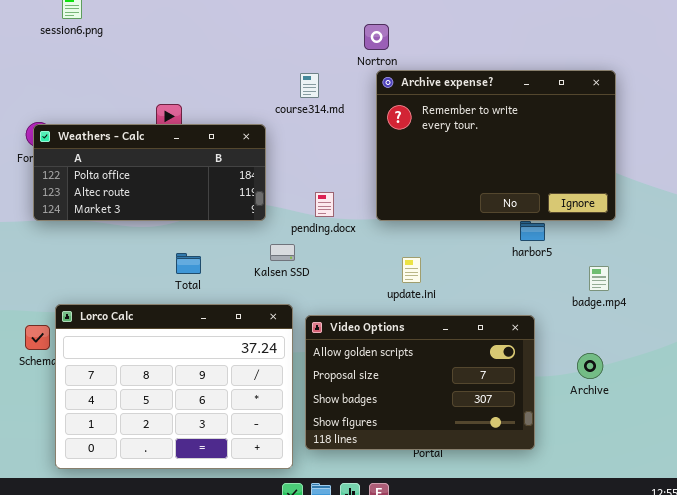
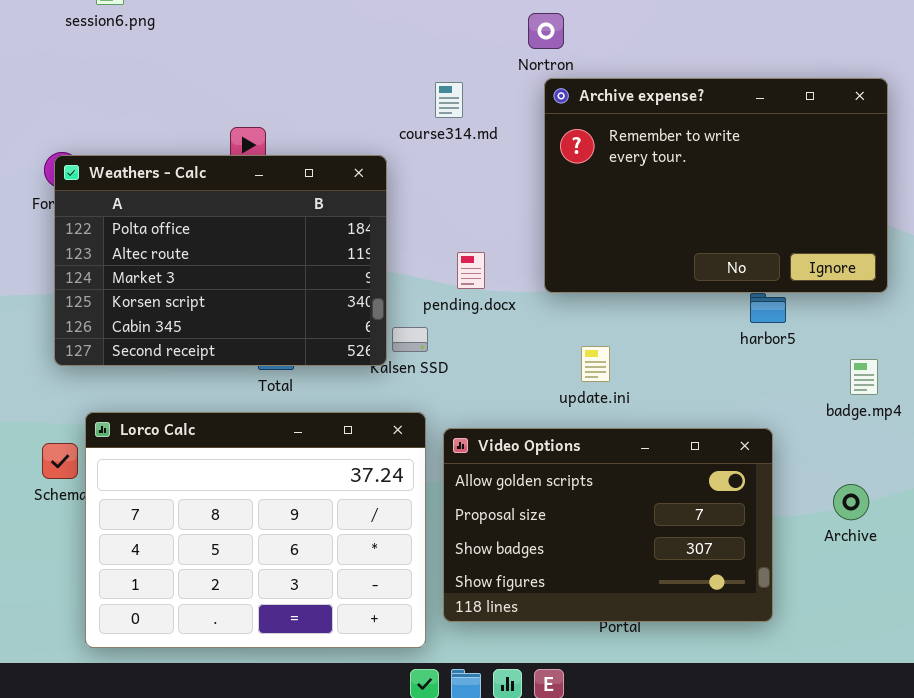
Weathers - Calc: [33,124,266,221] -> [54,155,387,366], resized

